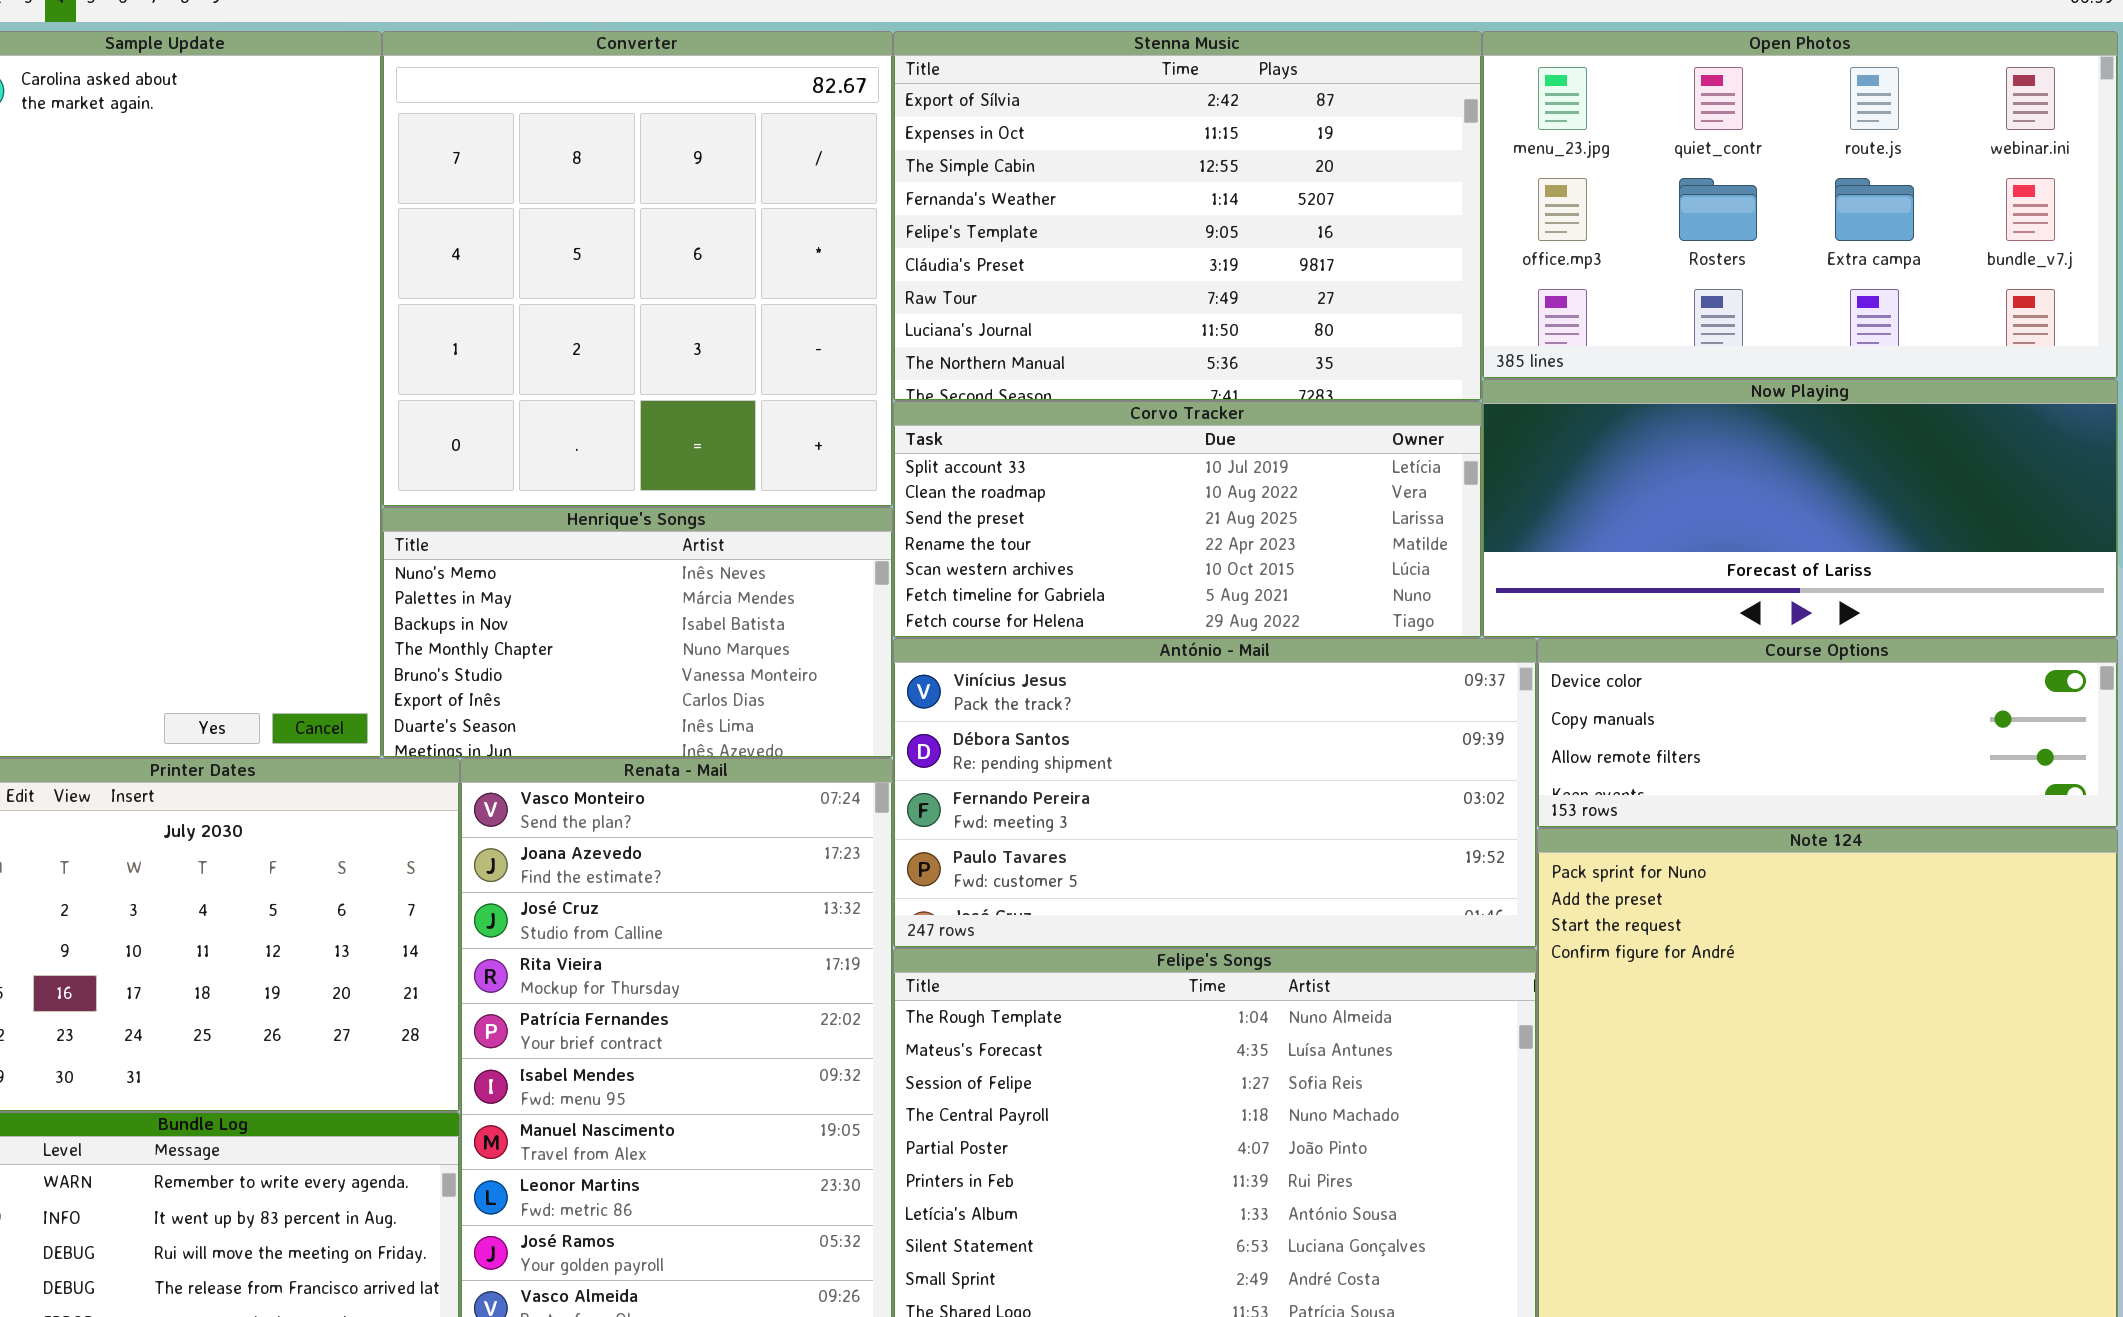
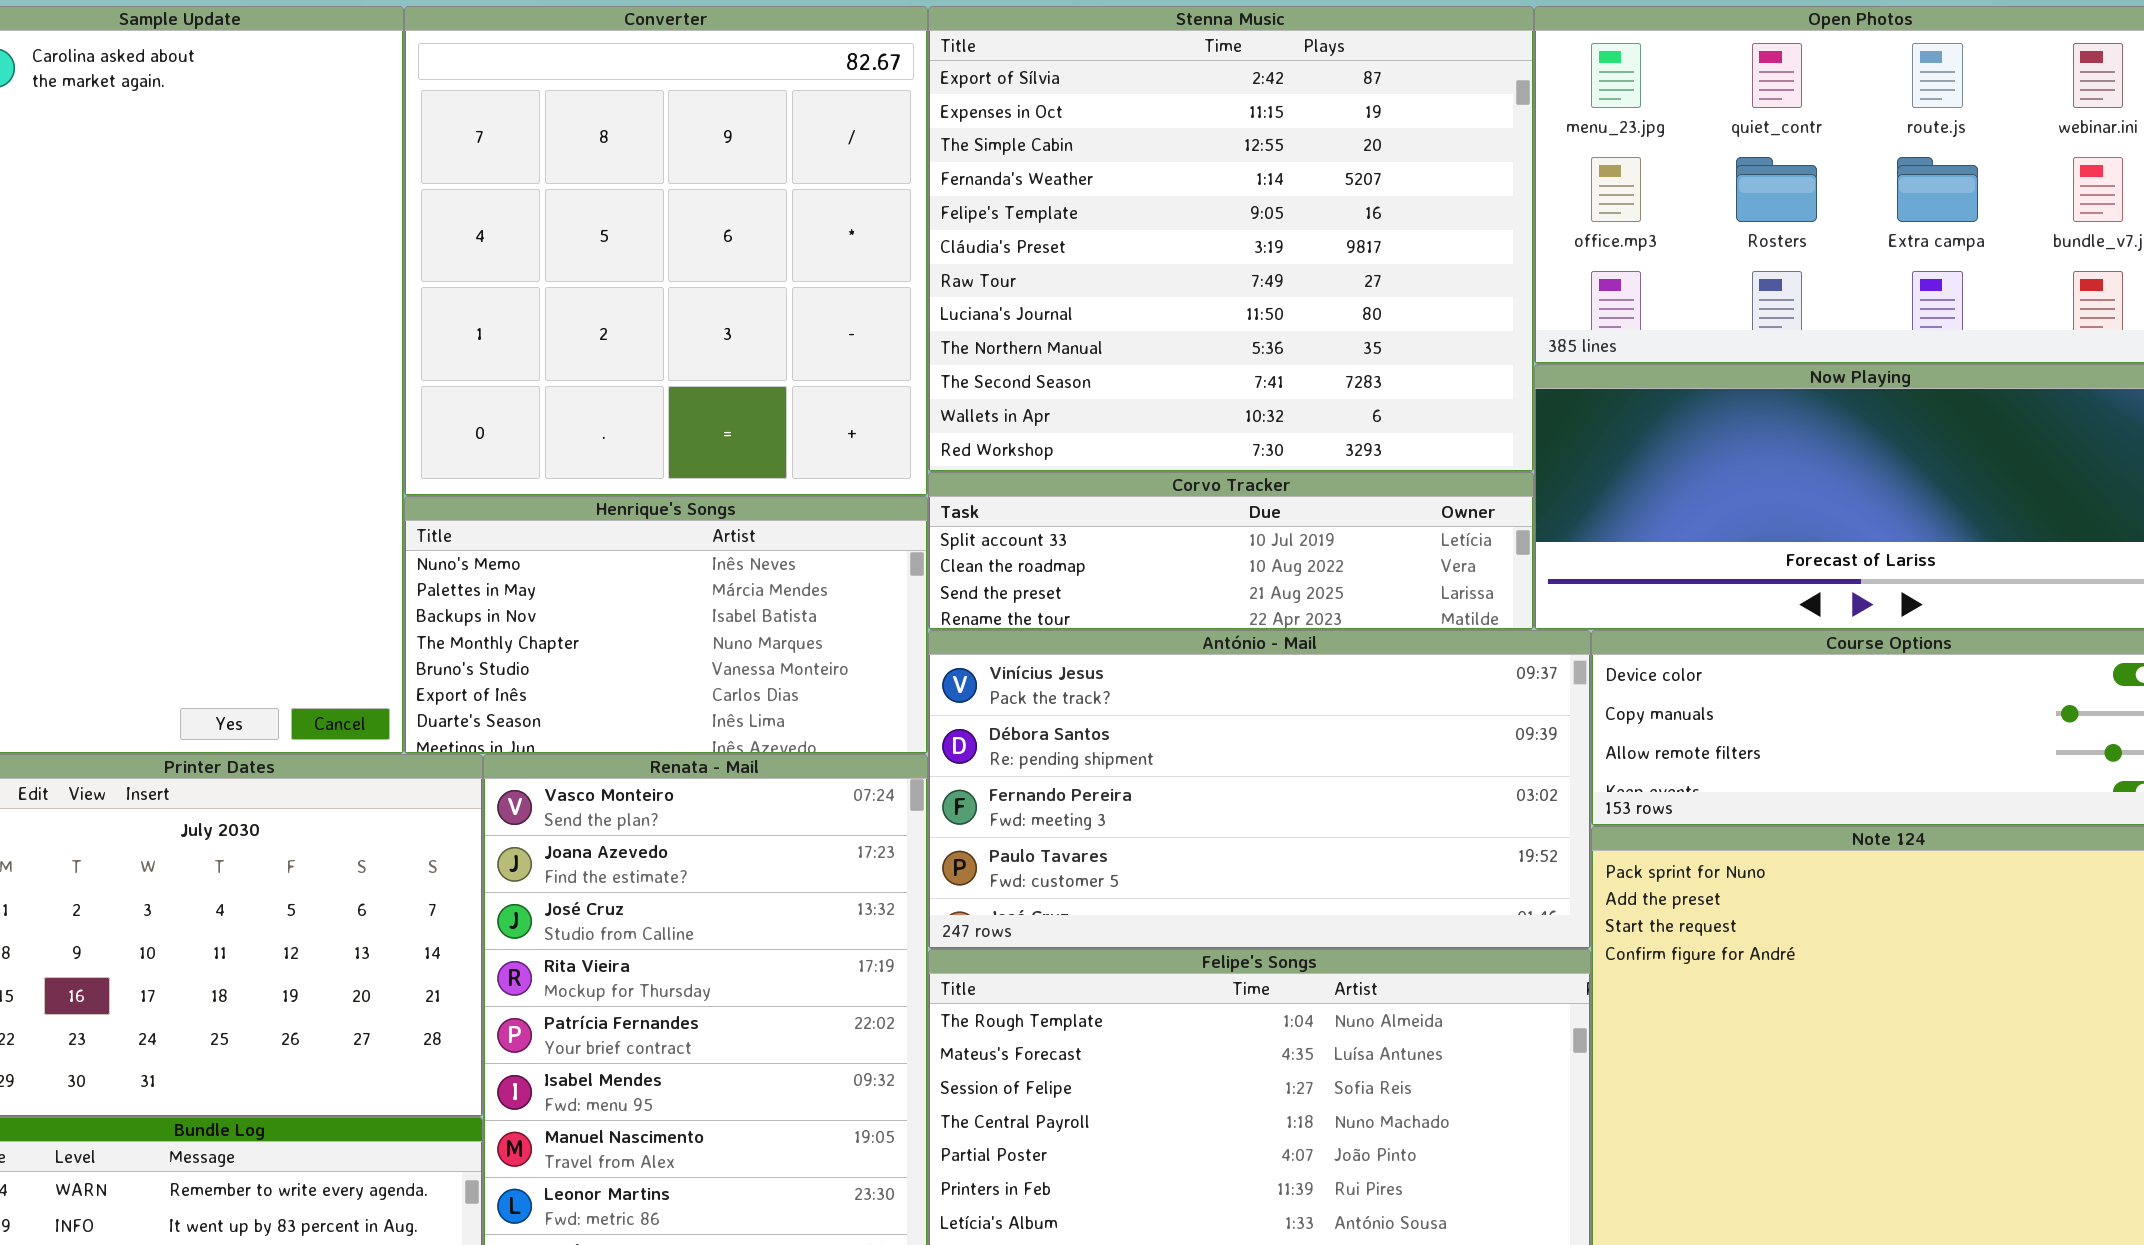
Stenna Music: [893,31,1482,401] -> [928,6,1534,472], resized
Corvo Tracker: [893,401,1482,638] -> [928,472,1534,630], resized

